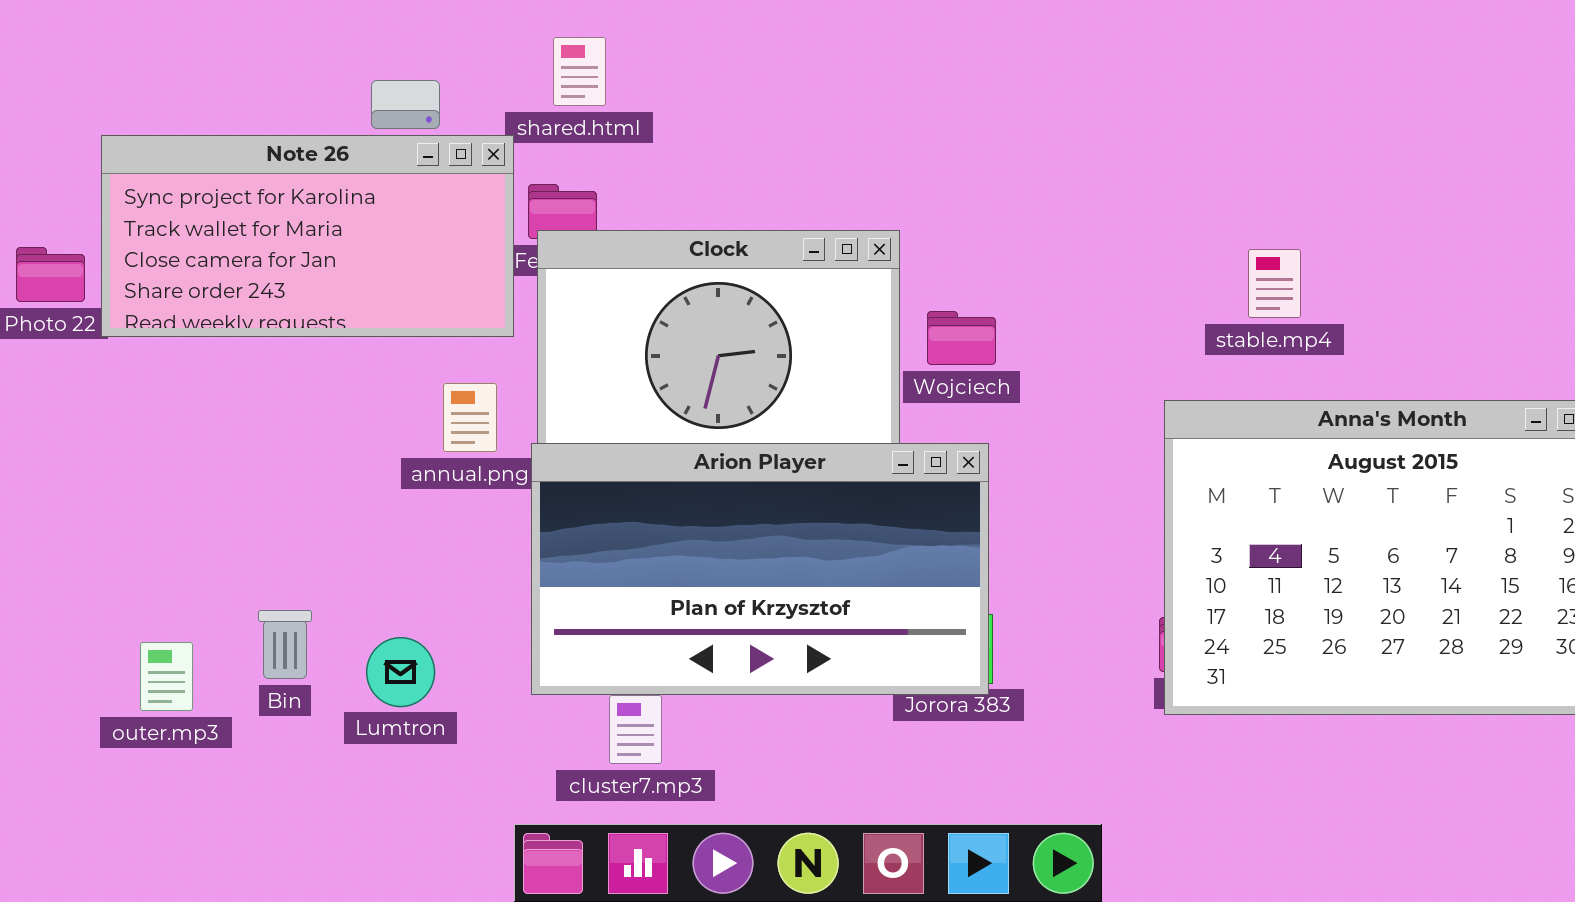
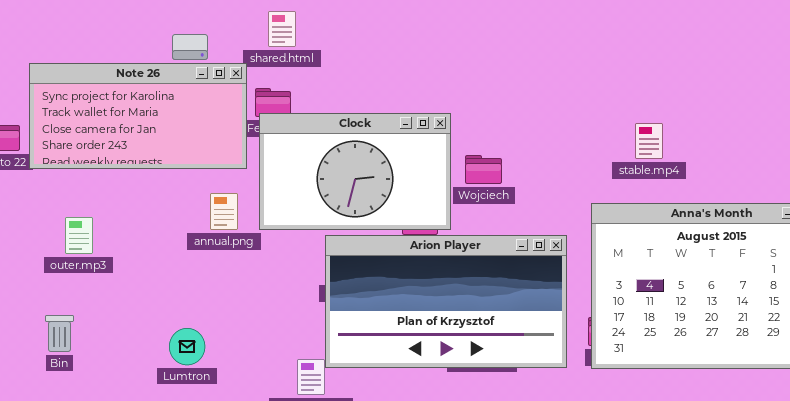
Arion Player: [531,443,989,695] -> [325,235,567,368], moved
Bin: [258,610,312,679] -> [45,315,74,352], moved
outer.mp3: [140,642,193,711] -> [65,217,93,254], moved

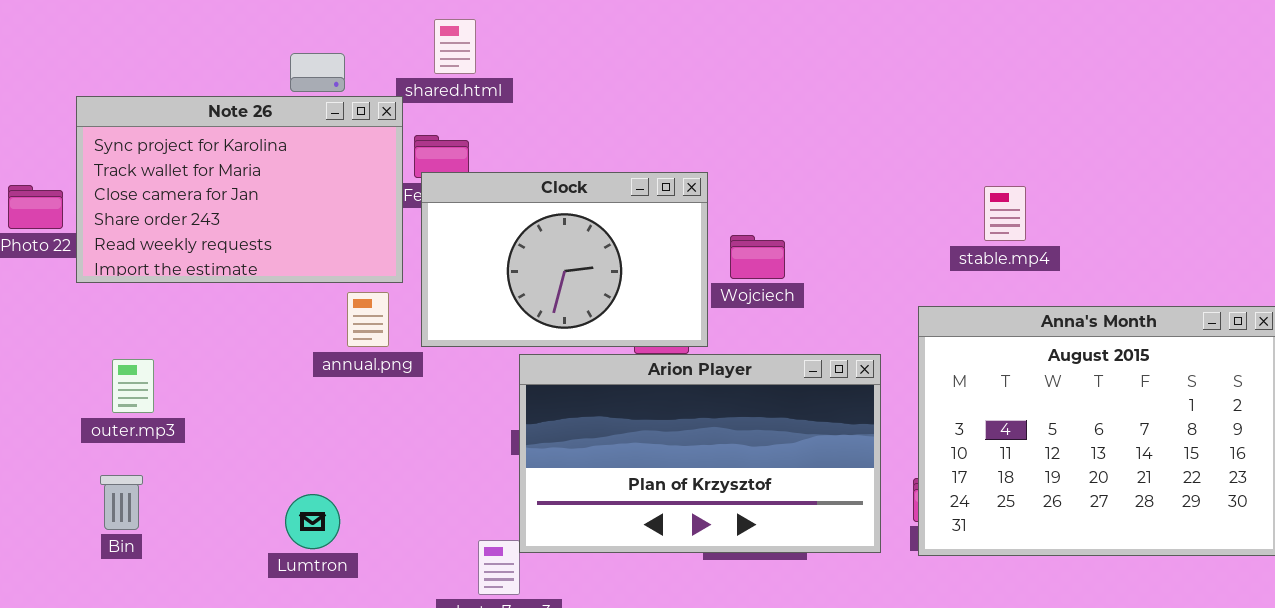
Note 26: [29,63,247,169] -> [76,96,403,283], resized
outer.mp3: [65,217,93,254] -> [112,359,154,413], moved

